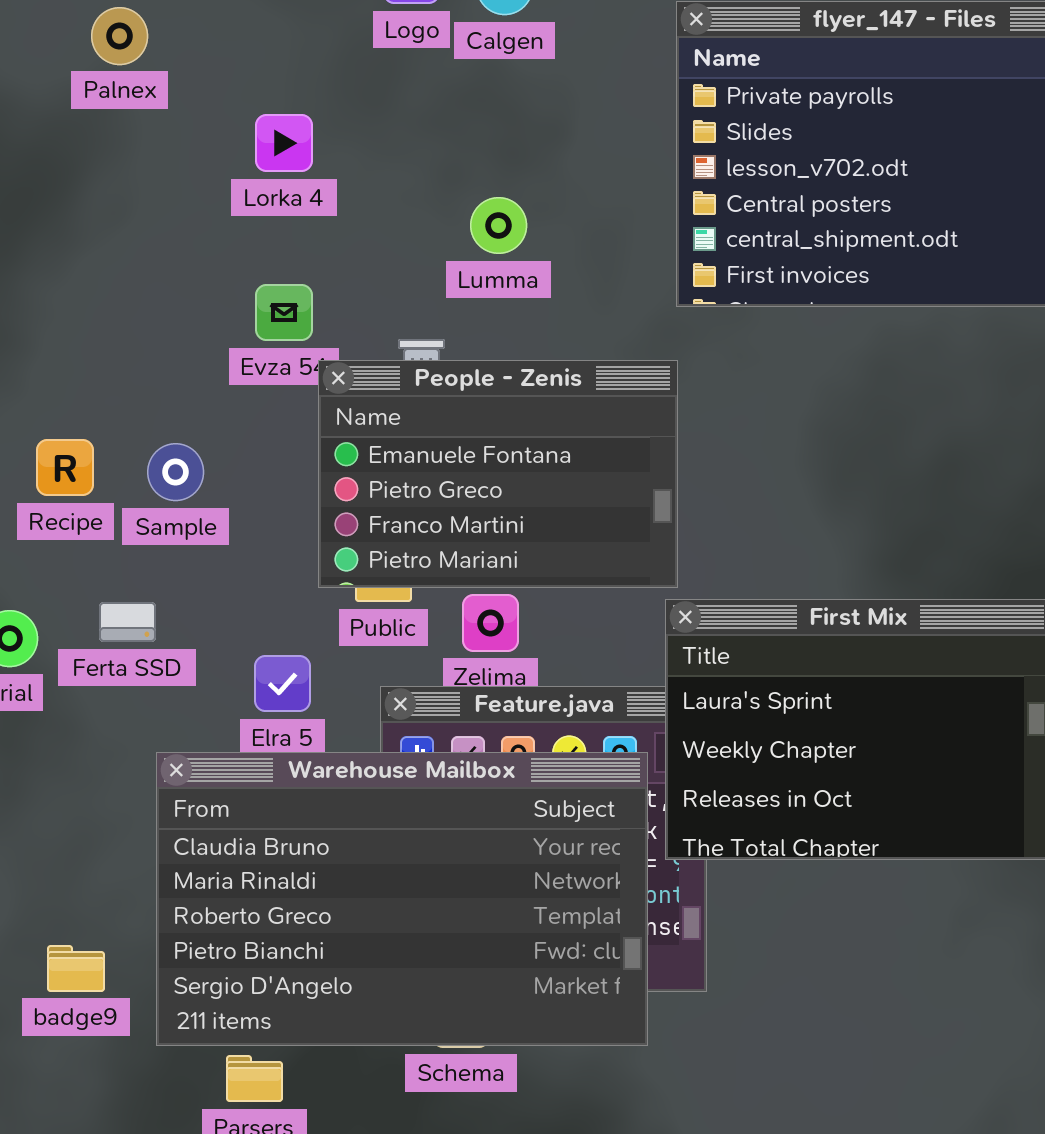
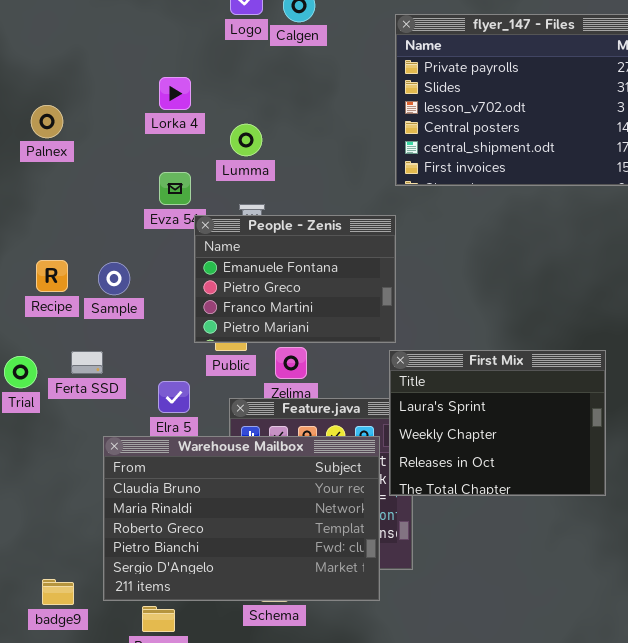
Palnex: [91,7,148,65] -> [31,105,63,138], moved
Lumma: [470,197,527,254] -> [230,124,262,156], moved
badge9: [47,945,105,992] -> [42,579,74,605], moved

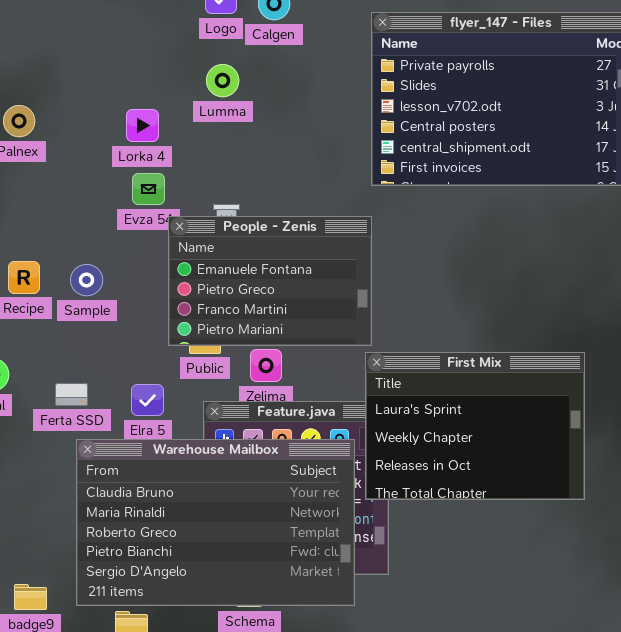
Lorka 4: [159,77,191,110] -> [126,109,159,142], moved
Lumma: [230,124,262,156] -> [206,64,239,97], moved
Ferta SSD: [71,351,103,374] -> [55,383,88,406], moved

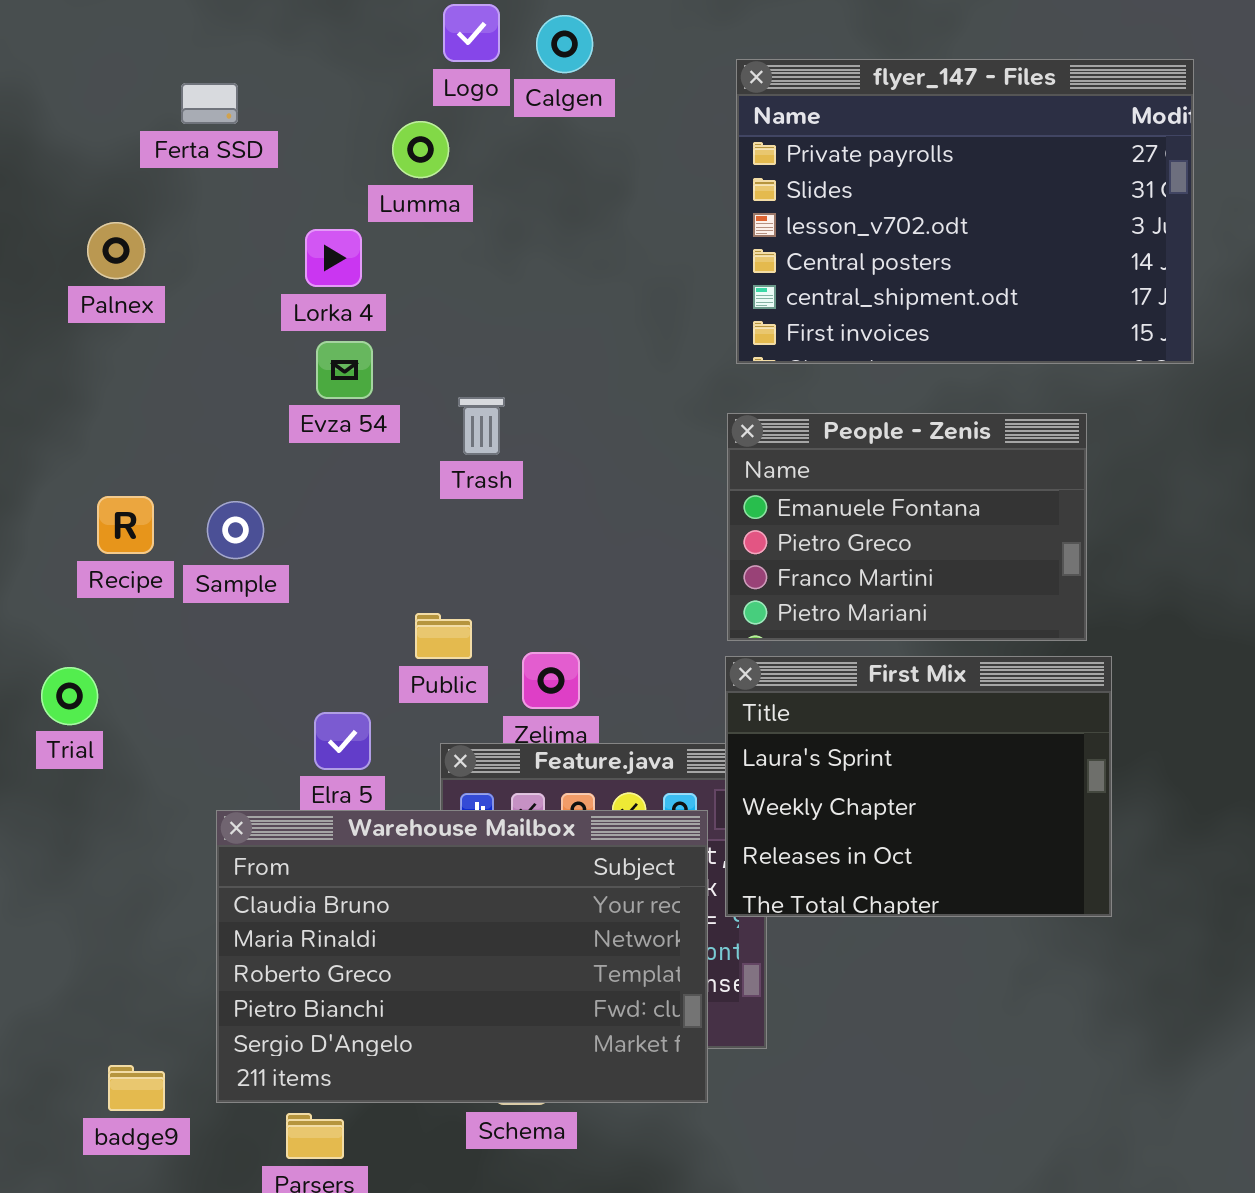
Lumma: [206,64,239,97] -> [392,121,449,178], moved
People - Zenis: [168,216,372,346] -> [727,413,1087,641], moved
Ferta SSD: [55,383,88,406] -> [181,83,238,124], moved

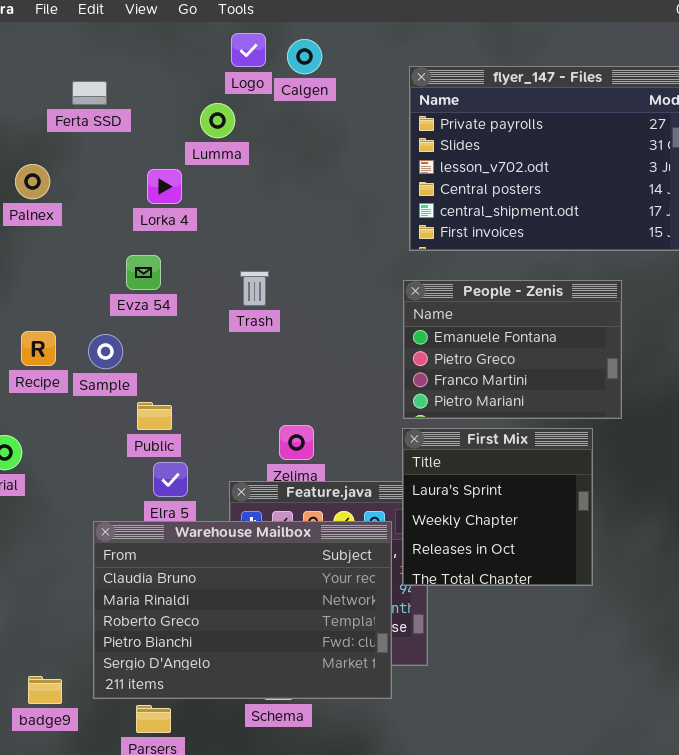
Evza 54: [316,341,373,399] -> [126,255,161,290], moved
Public: [415,613,472,659] -> [137,402,172,430], moved
First Mix: [725,656,1112,917] -> [402,428,593,586], resized

